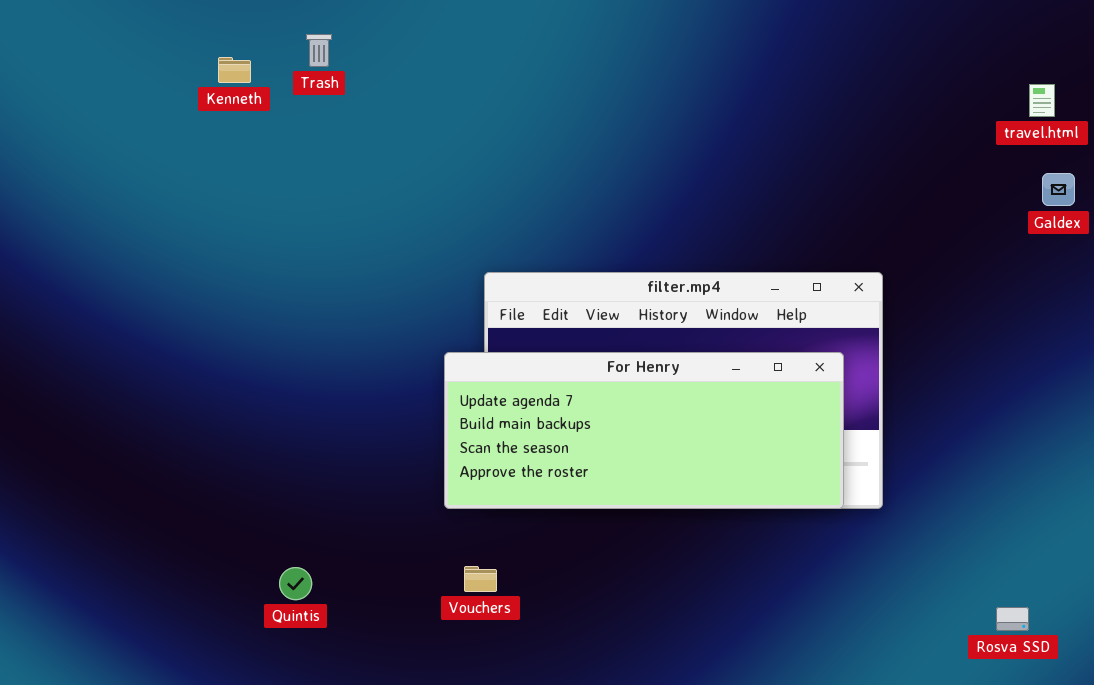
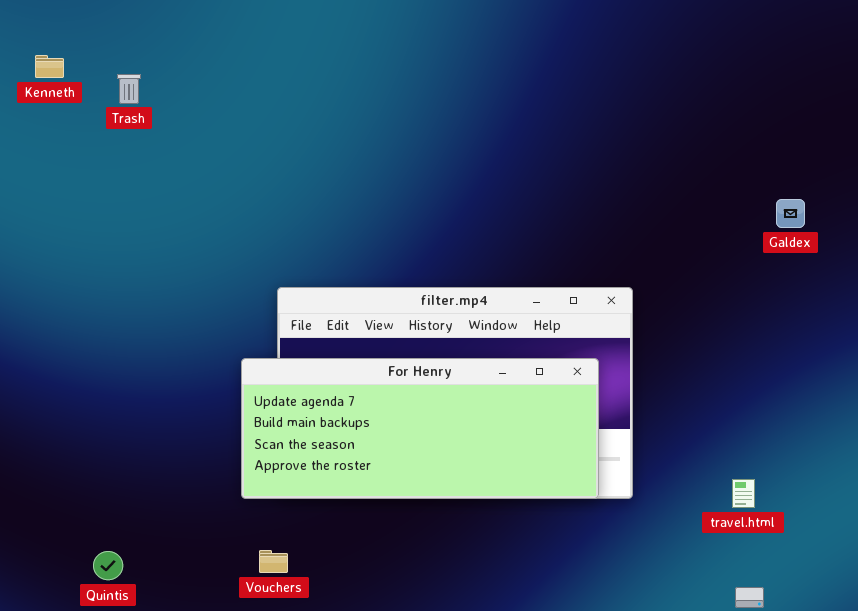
Kenneth: [218,57,251,83] -> [35,55,64,78], moved
travel.html: [1029,84,1055,117] -> [732,479,755,508], moved

